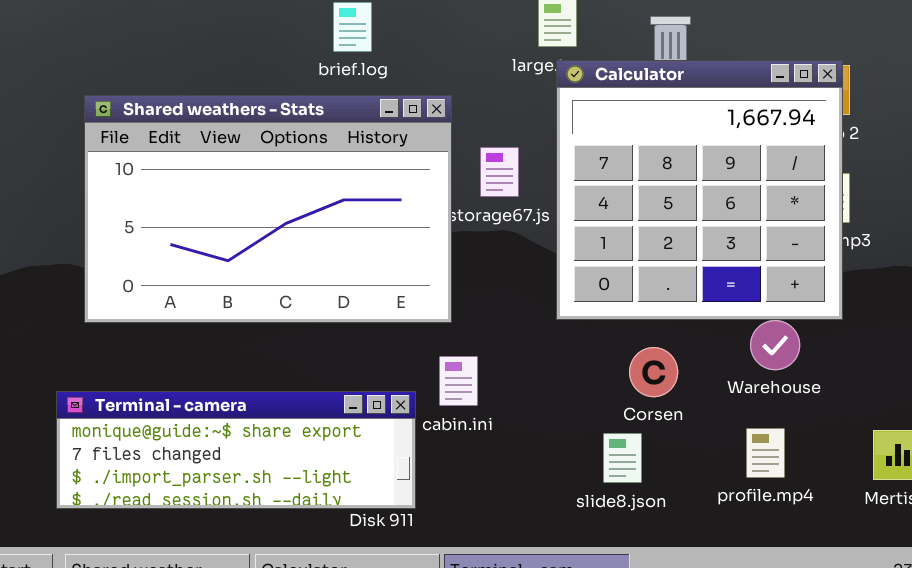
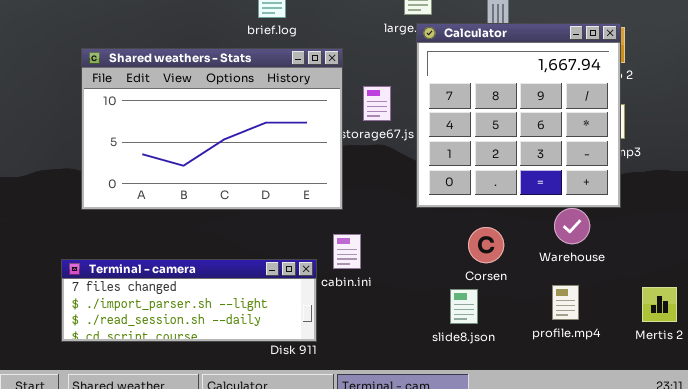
Terminal - camera: [56,391,416,509] -> [61,259,317,342], scrolled down 1 row

